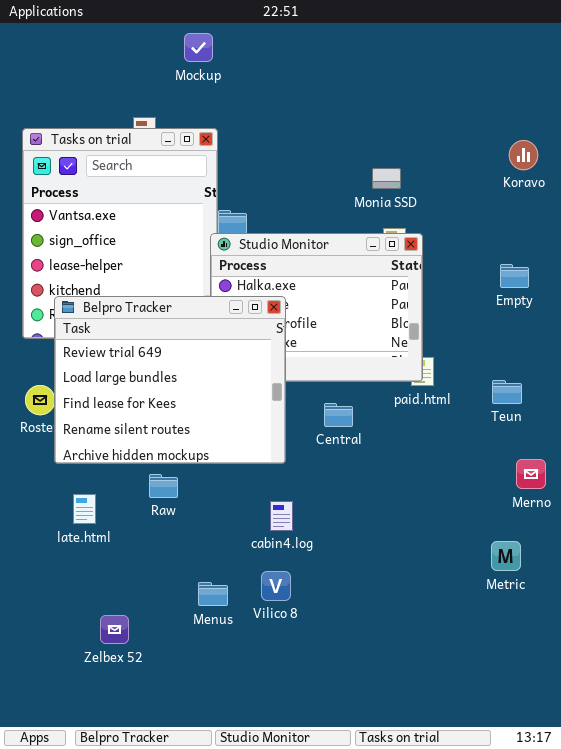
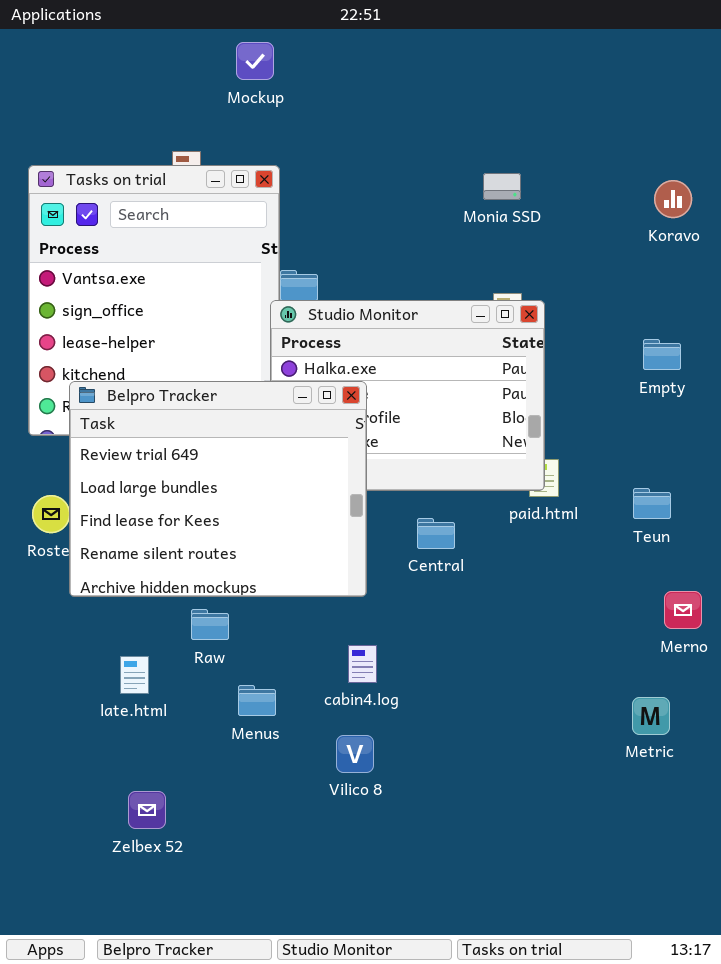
Monia SSD: [372,168,401,189] -> [483,173,521,200], moved
late.html: [73,494,96,524] -> [120,656,149,694], moved
Menus: [198,582,228,606] -> [238,685,276,716], moved

